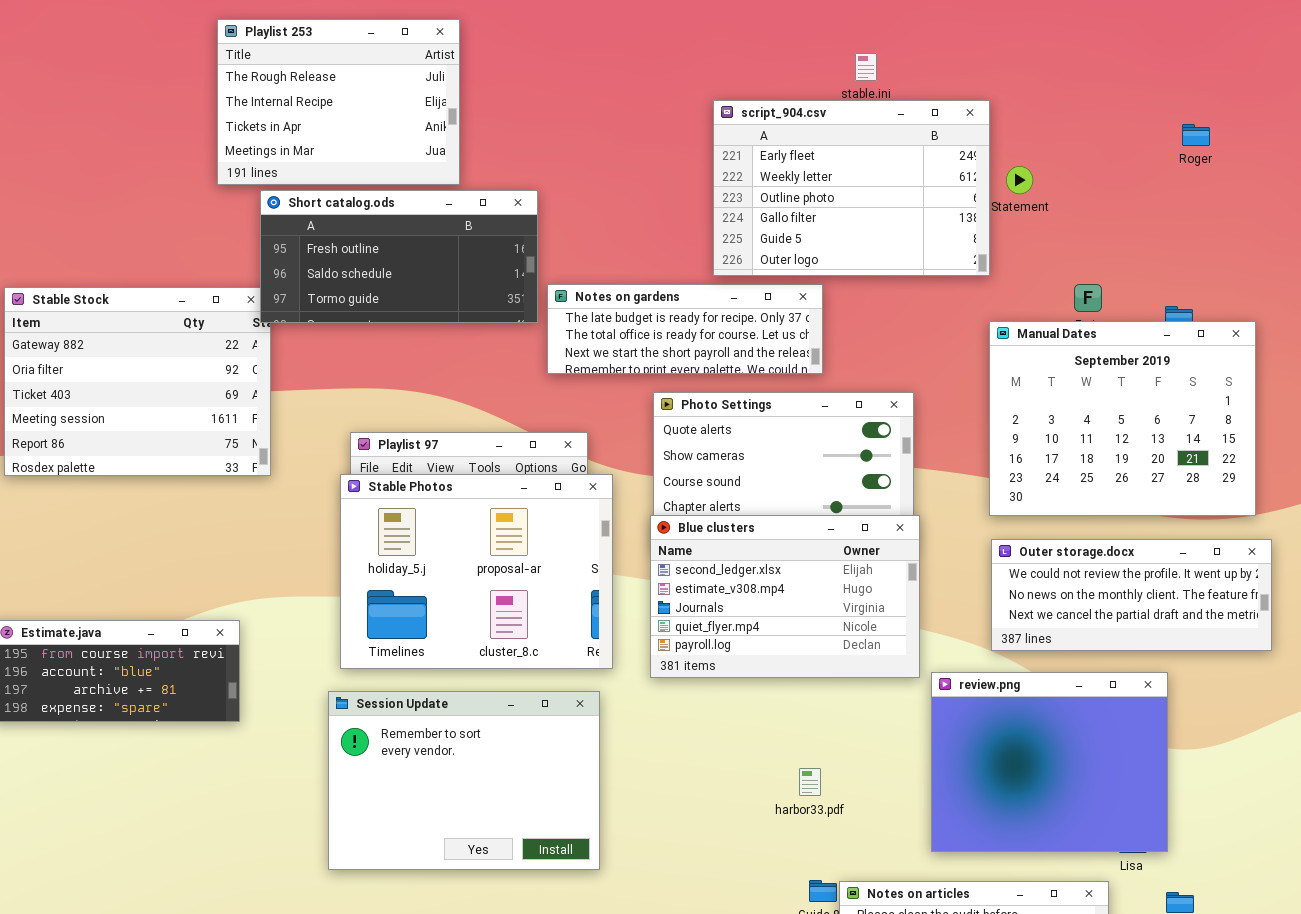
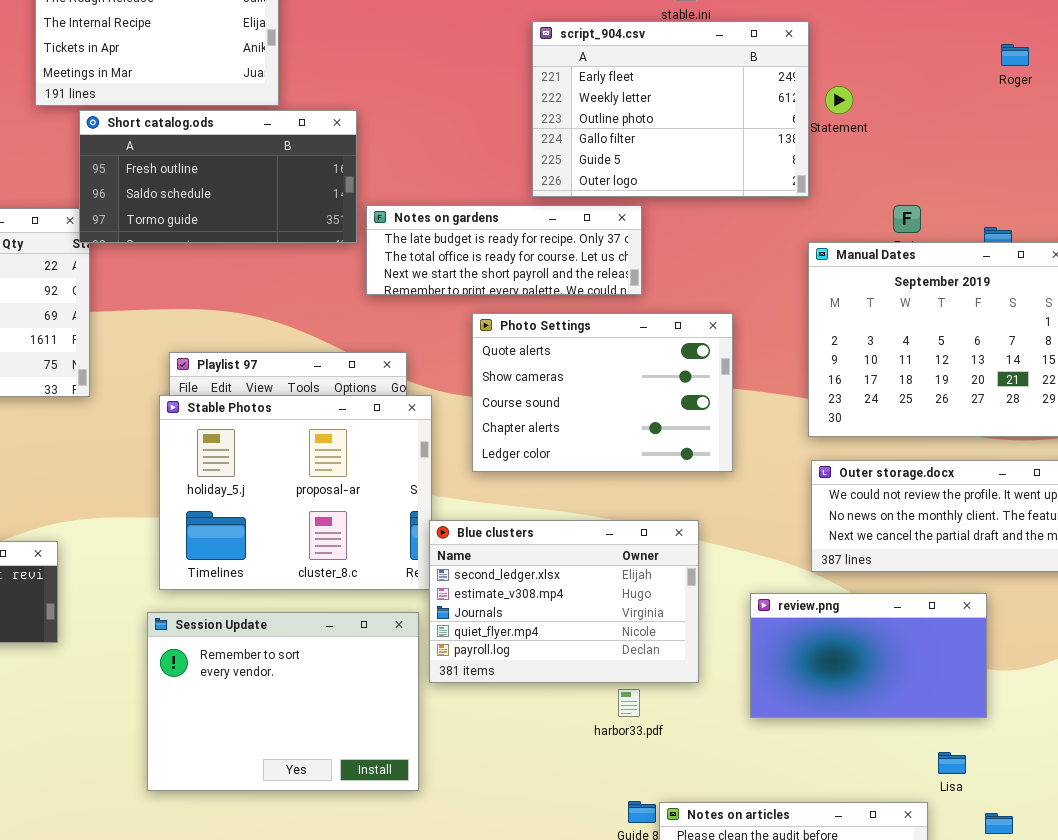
Blue clusters: [650,515,920,678] -> [429,520,699,683], moved
review.png: [931,672,1168,852] -> [750,593,987,718], resized

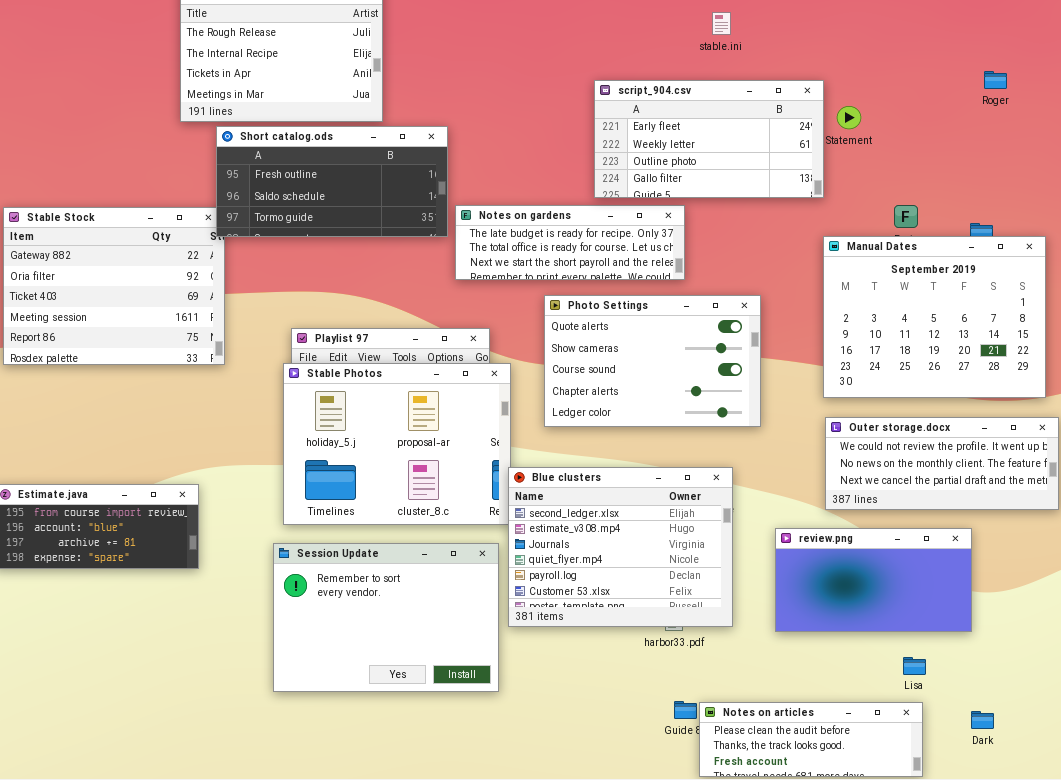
script_904.csv: [532,21,809,197] -> [594,80,824,198], resized
Blue clusters: [429,520,699,683] -> [508,467,733,627], resized
Lisa: [938,752,966,774] -> [903,657,926,675], moved

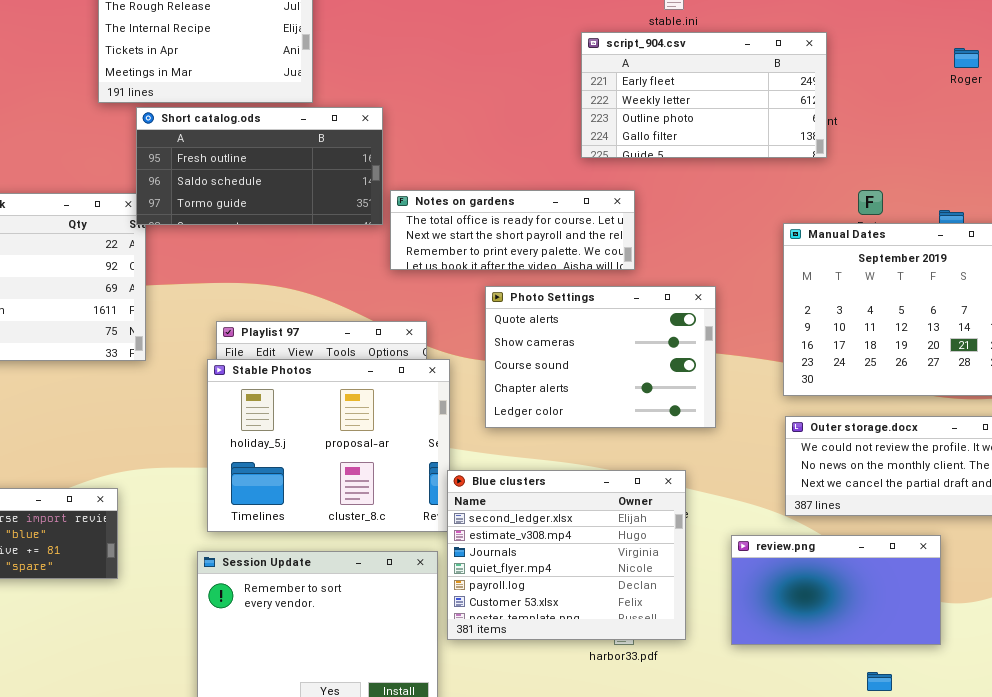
script_904.csv: [594,80,824,198] -> [581,32,827,158], moved
Notes on gardens: [455,205,685,280] -> [390,190,635,270], scrolled down 1 row

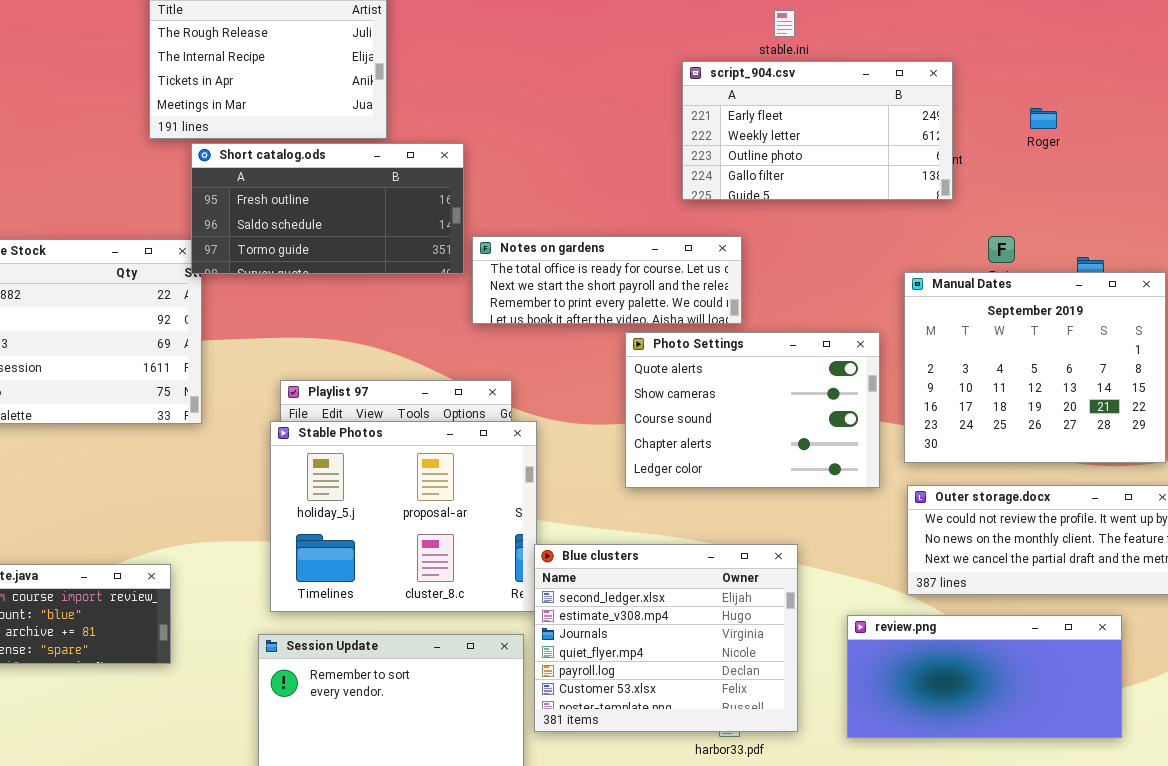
Roger: [954,48,979,68] -> [1030,108,1057,129], moved
Photo Settings: [485,286,716,428] -> [625,332,880,488], moved
review.png: [731,535,941,645] -> [847,615,1122,738], resized

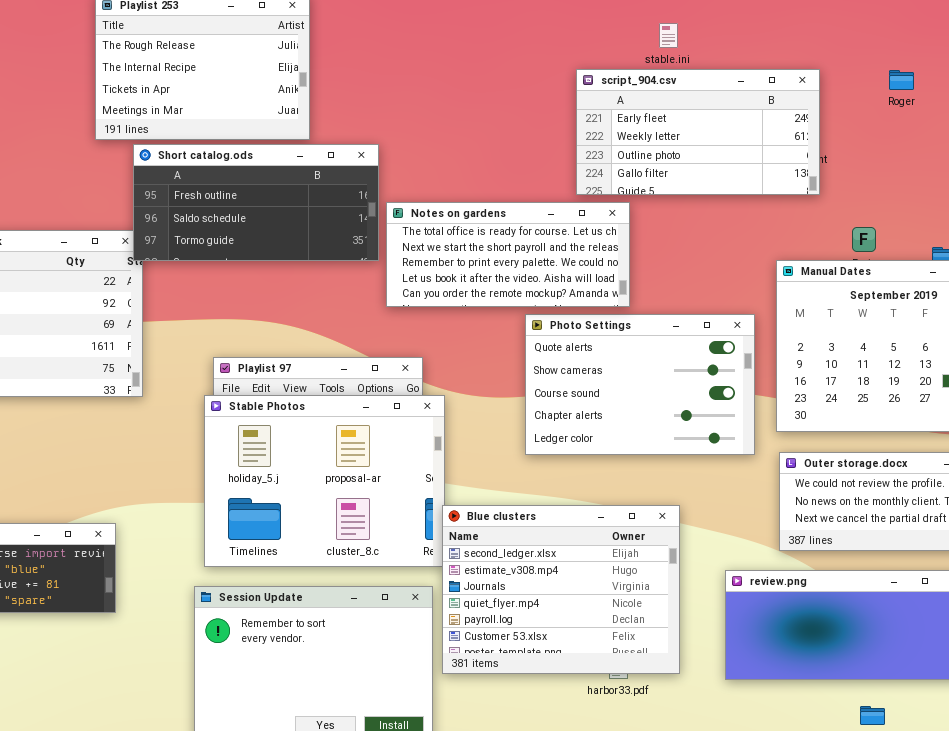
Roger: [1030,108,1057,129] -> [889,70,914,90], moved
Notes on gardens: [472,236,742,324] -> [386,202,630,307], resized

